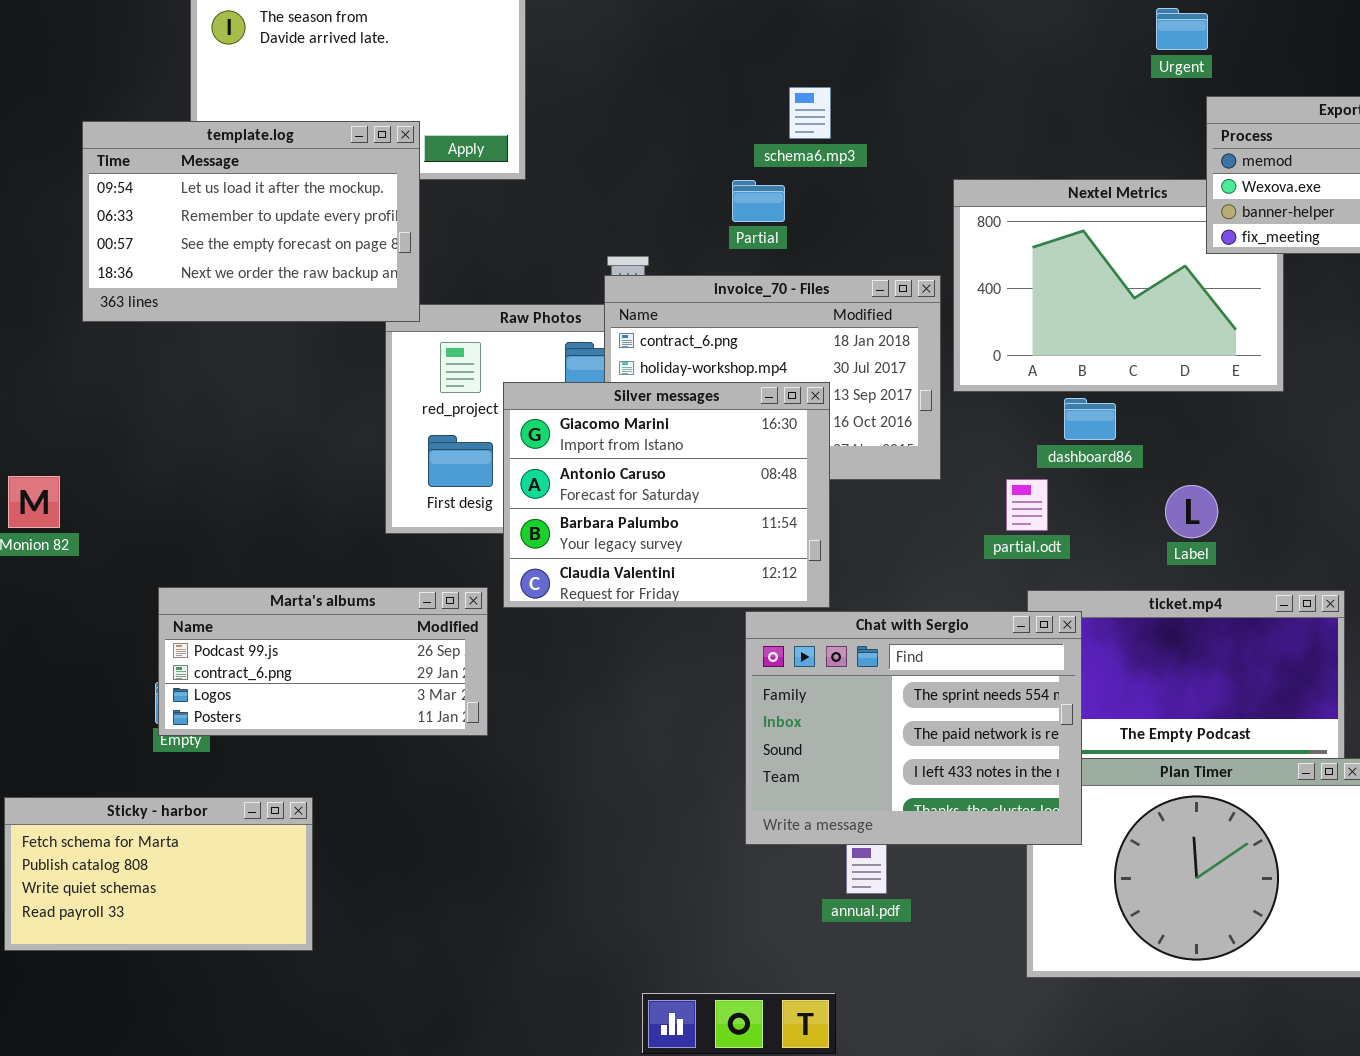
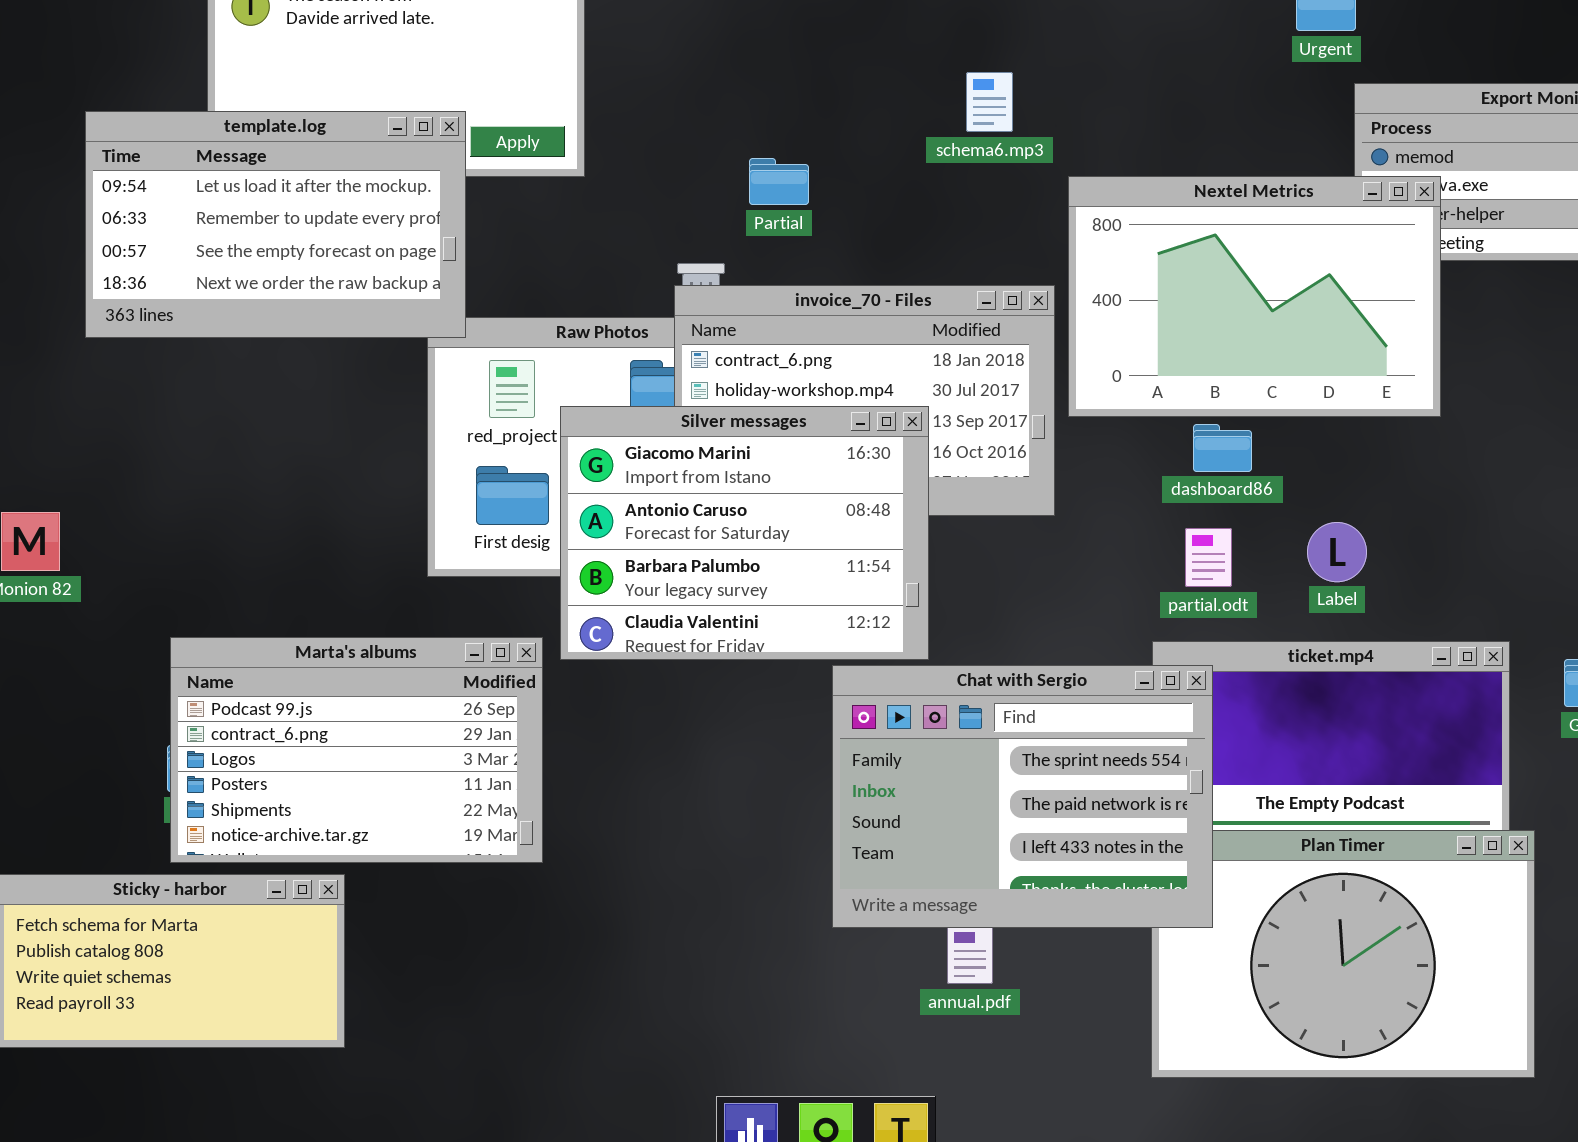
schema6.mp3: [789,87,831,139] -> [966,72,1013,132], moved
Nextel Metrics: [953,179,1284,392] -> [1068,176,1441,417], raised
Partial: [732,180,785,222] -> [749,158,809,205], moved
partial.odt: [1006,479,1048,531] -> [1185,528,1232,587], moved
Marta's albums: [158,587,488,736] -> [170,637,543,863], resized

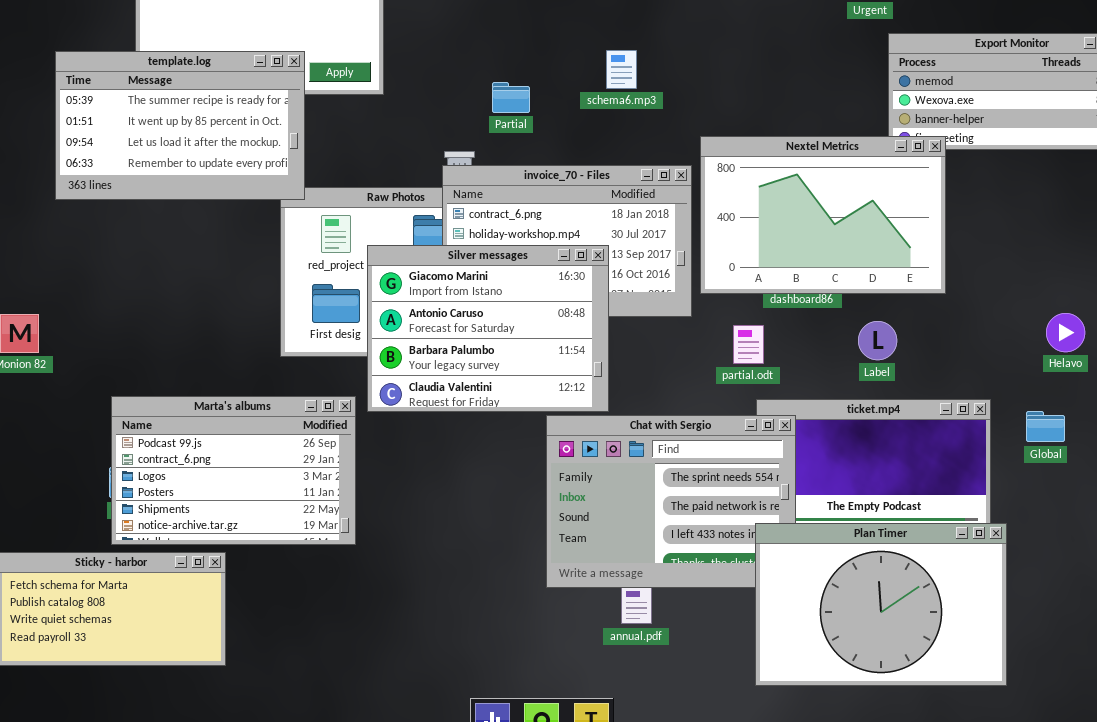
schema6.mp3: [966,72,1013,132] -> [606,50,637,89], moved
template.log: [85,111,466,338] -> [55,51,305,200], scrolled up 2 rows
Nextel Metrics: [1068,176,1441,417] -> [700,136,946,294], moved
partial.odt: [1185,528,1232,587] -> [733,325,764,364], moved
Plan Timer: [1151,830,1535,1078] -> [755,523,1007,686], raised

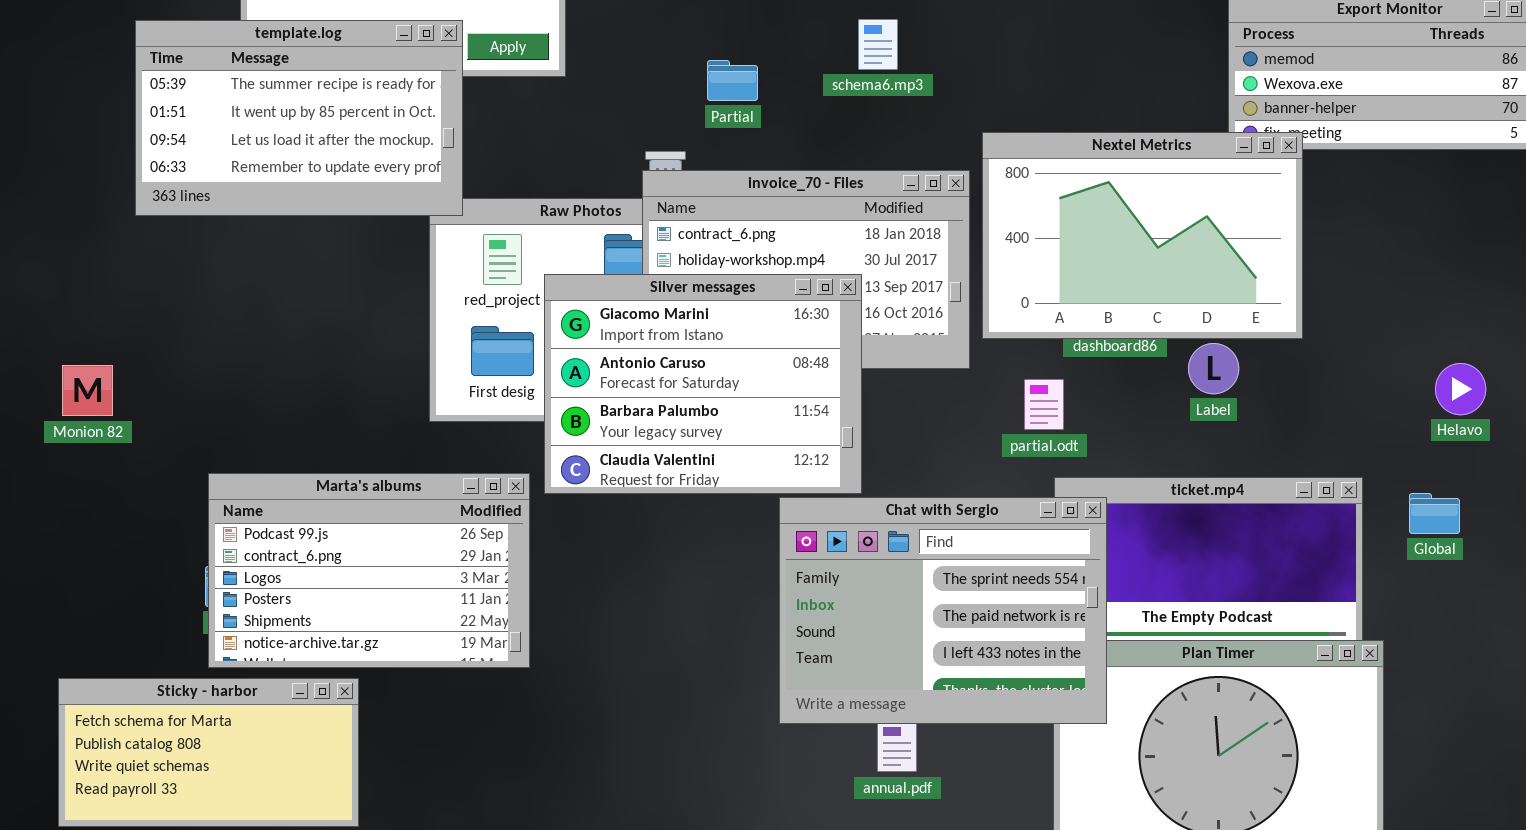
Label: [858,321,897,360] -> [1188,343,1239,394], moved
Chat with Sergio: [546,415,796,588] -> [779,497,1107,724], raised

